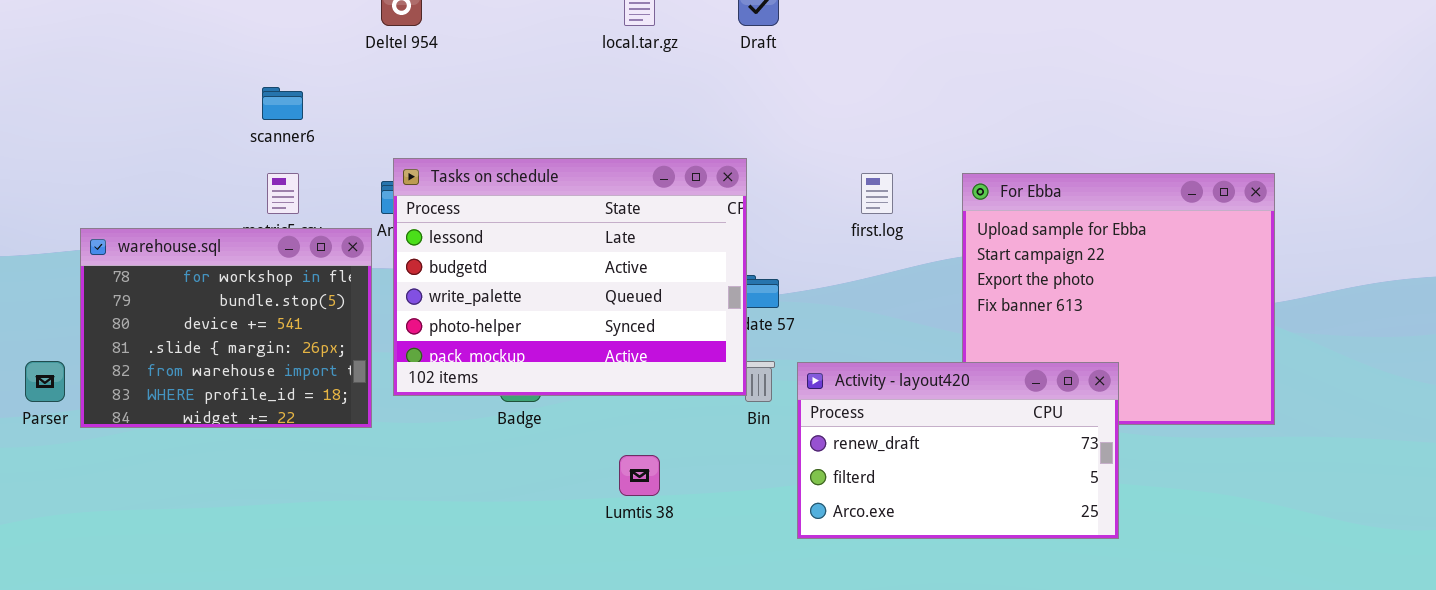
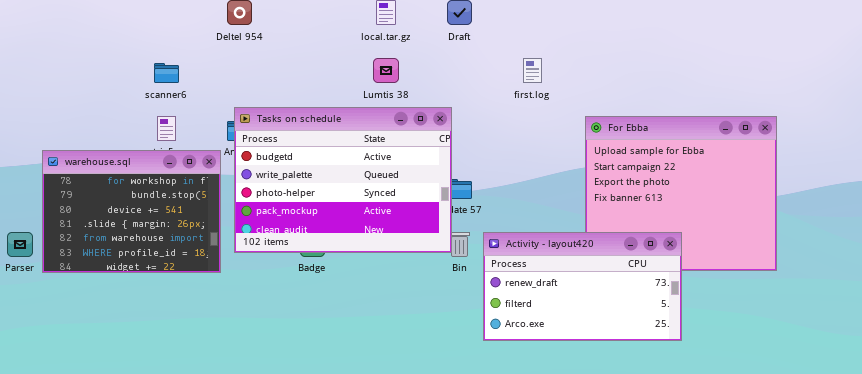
Tasks on schedule: [393,158,747,396] -> [234,107,452,253], scrolled down 1 row
first.log: [861,173,893,214] -> [523,58,542,83], moved
Lumtis 38: [619,455,660,496] -> [373,58,399,83], moved

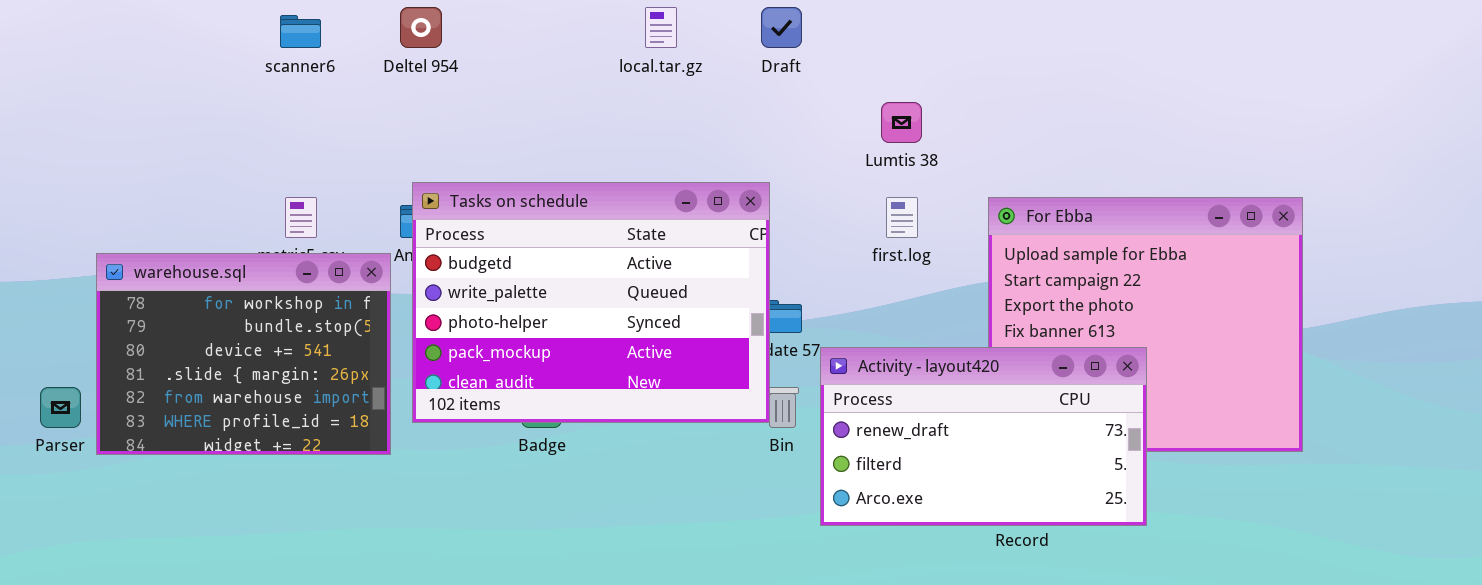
Lumtis 38: [373,58,399,83] -> [881,102,922,143], moved
first.log: [523,58,542,83] -> [886,197,918,238], moved
scanner6: [154,63,179,83] -> [280,15,321,48], moved
Activity - layout420: [483,232,682,341] -> [820,347,1147,526], moved

